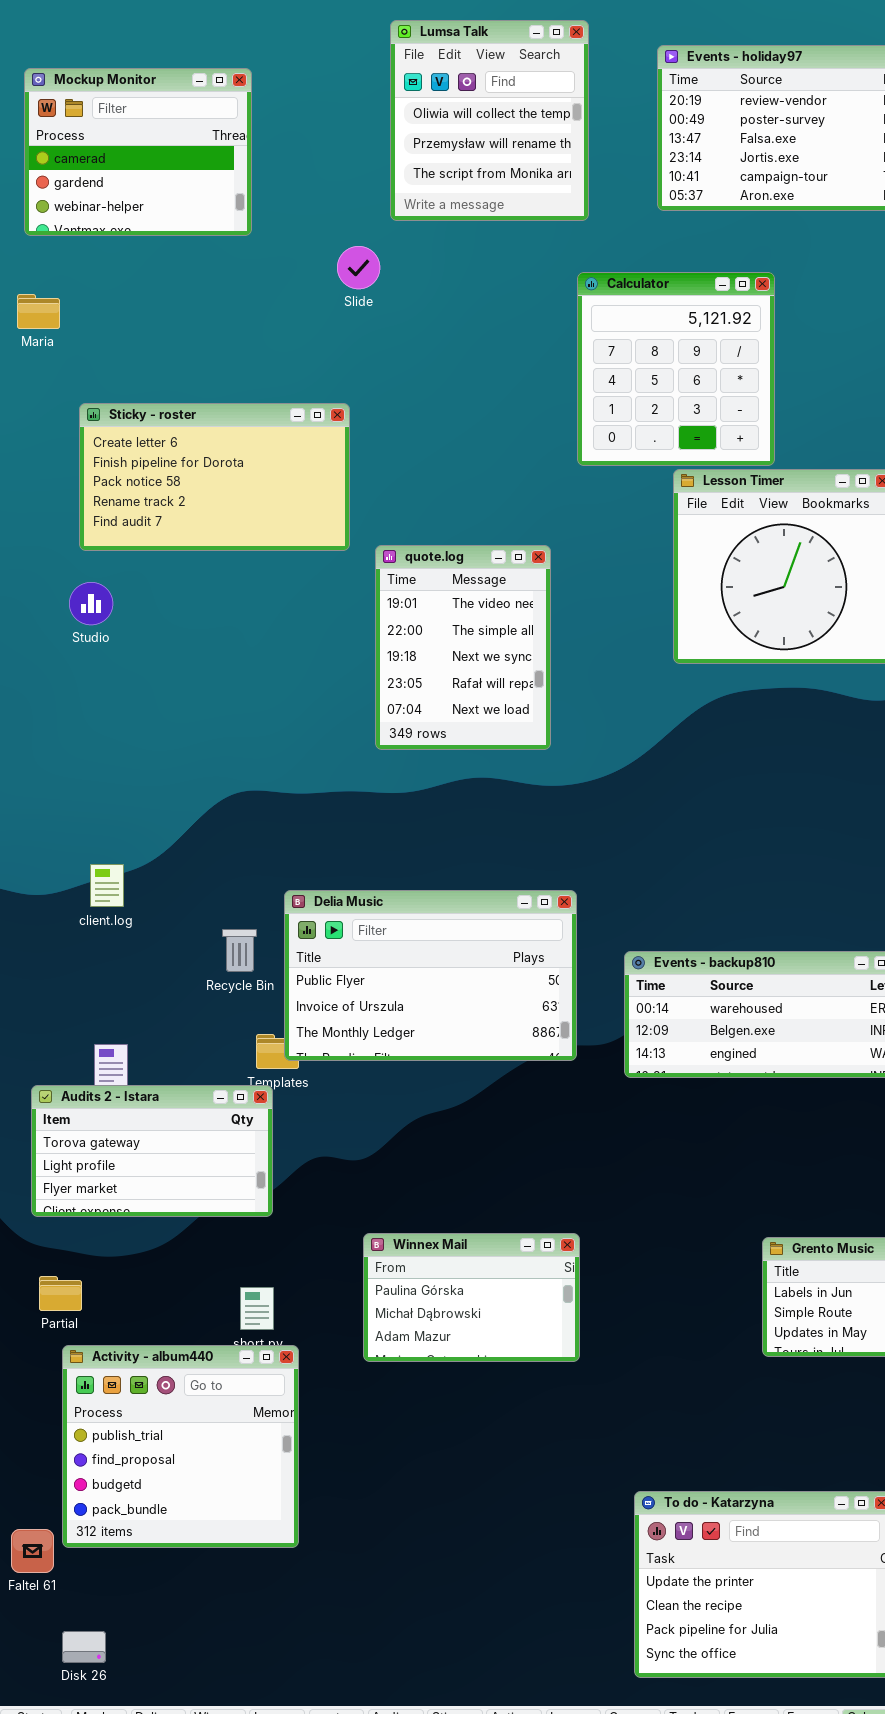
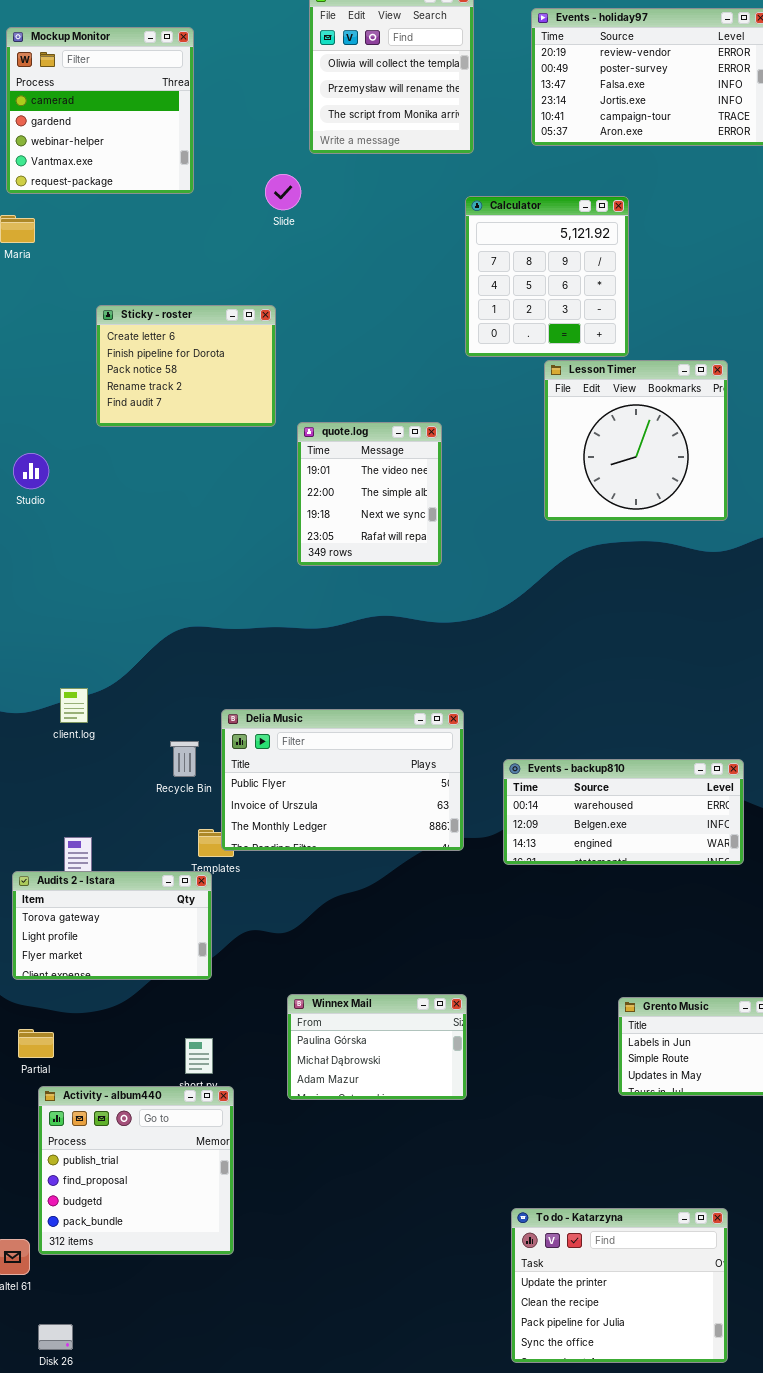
Mockup Monitor: [24,68,252,236] -> [6,27,194,194], resized
Sticky - roster: [79,403,350,551] -> [96,305,276,427], resized
quote.log: [375,545,551,750] -> [297,422,442,566], resized
Studio: [69,582,113,625] -> [13,453,49,489], moved

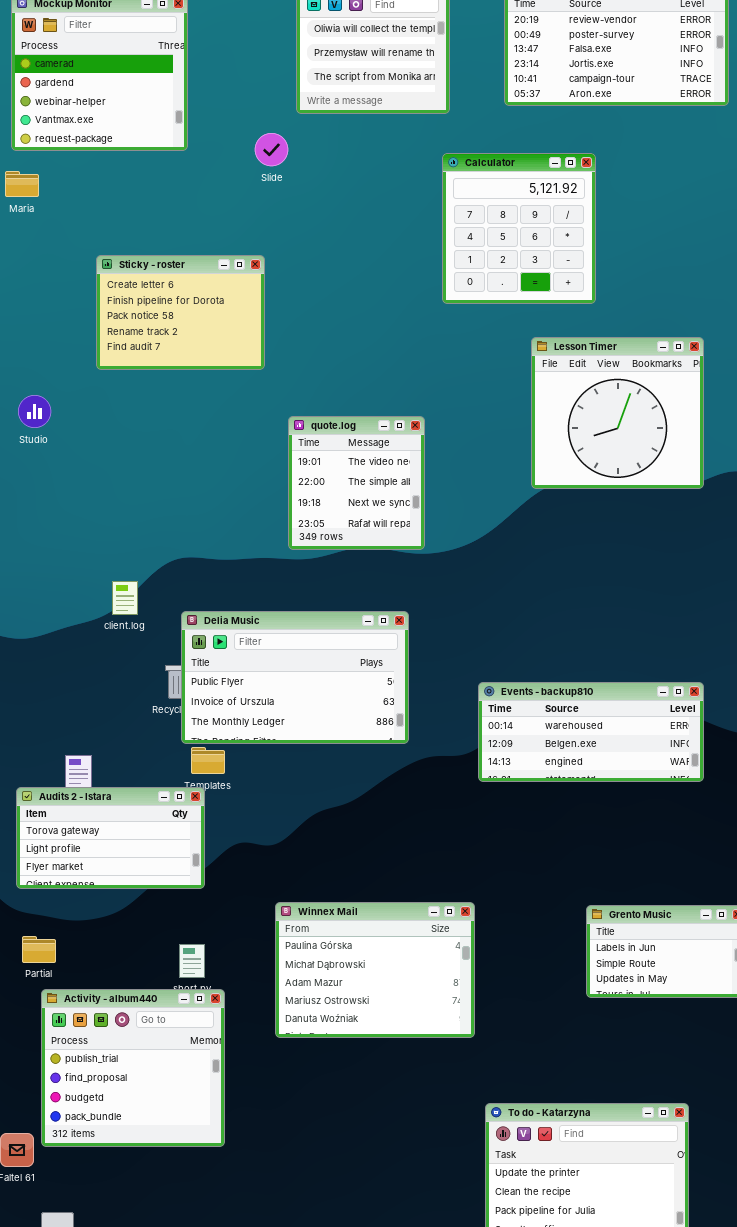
Lesson Timer: [544,360,728,521] -> [531,337,704,489], moved
quote.log: [297,422,442,566] -> [288,416,425,550], moved
client.log: [60,688,88,723] -> [112,581,138,615], moved
Delia Music: [221,709,464,851] -> [181,611,409,744], moved
Winnex Mail: [287,994,467,1100] -> [275,902,475,1038], resized

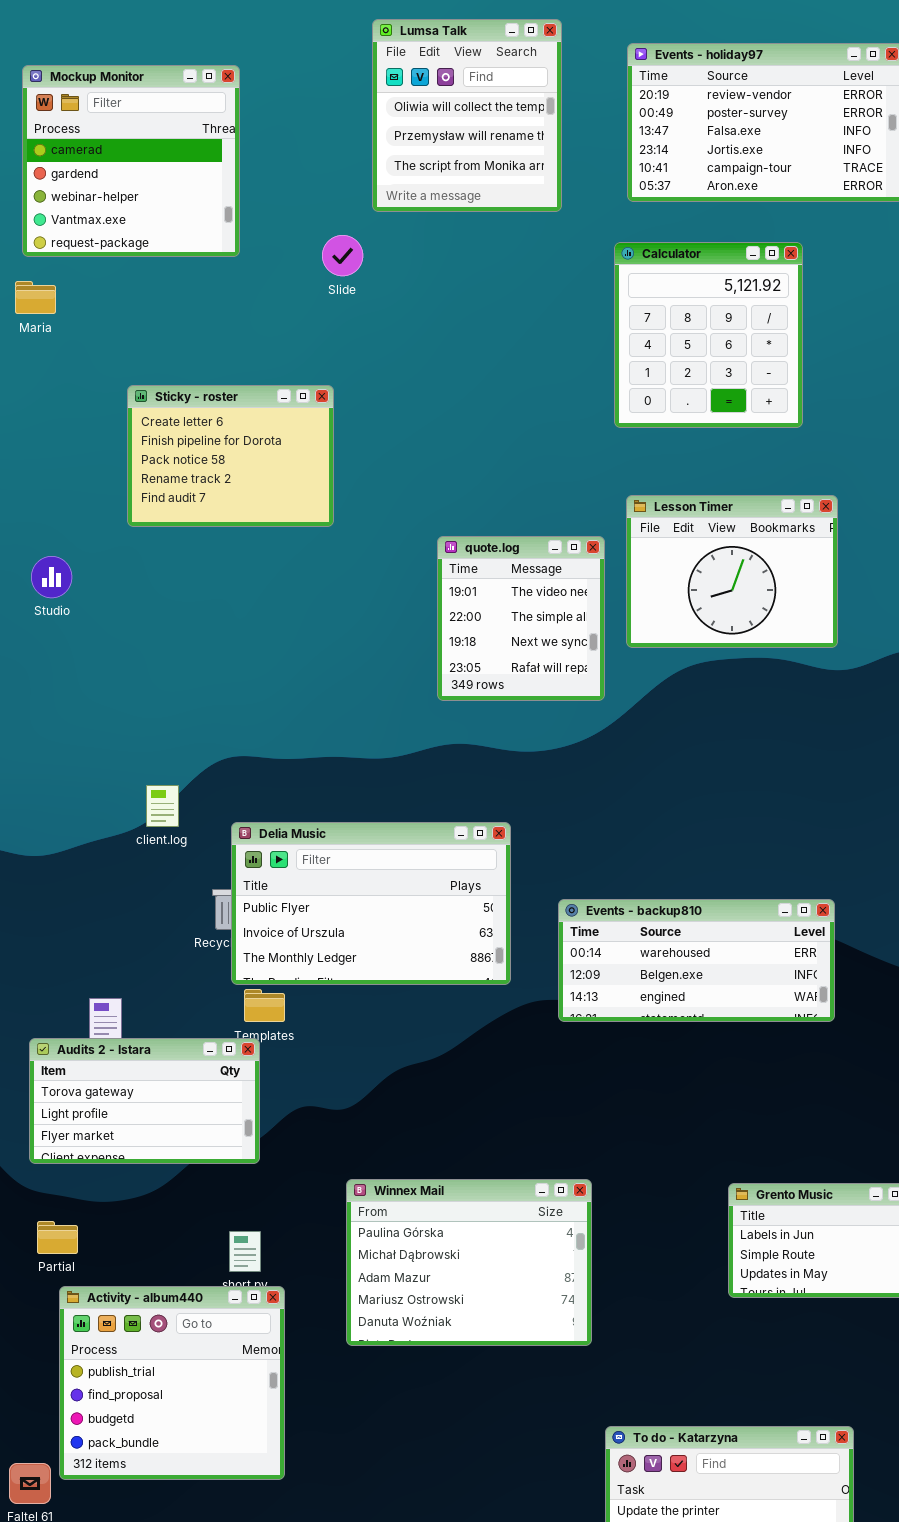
Calculator: [442,153,596,304] -> [614,242,803,428], moved
Lesson Timer: [531,337,704,489] -> [626,495,838,648], moved, resized
quote.log: [288,416,425,550] -> [437,536,605,701], moved
Events - backup810: [478,682,704,782] -> [558,899,835,1022], moved

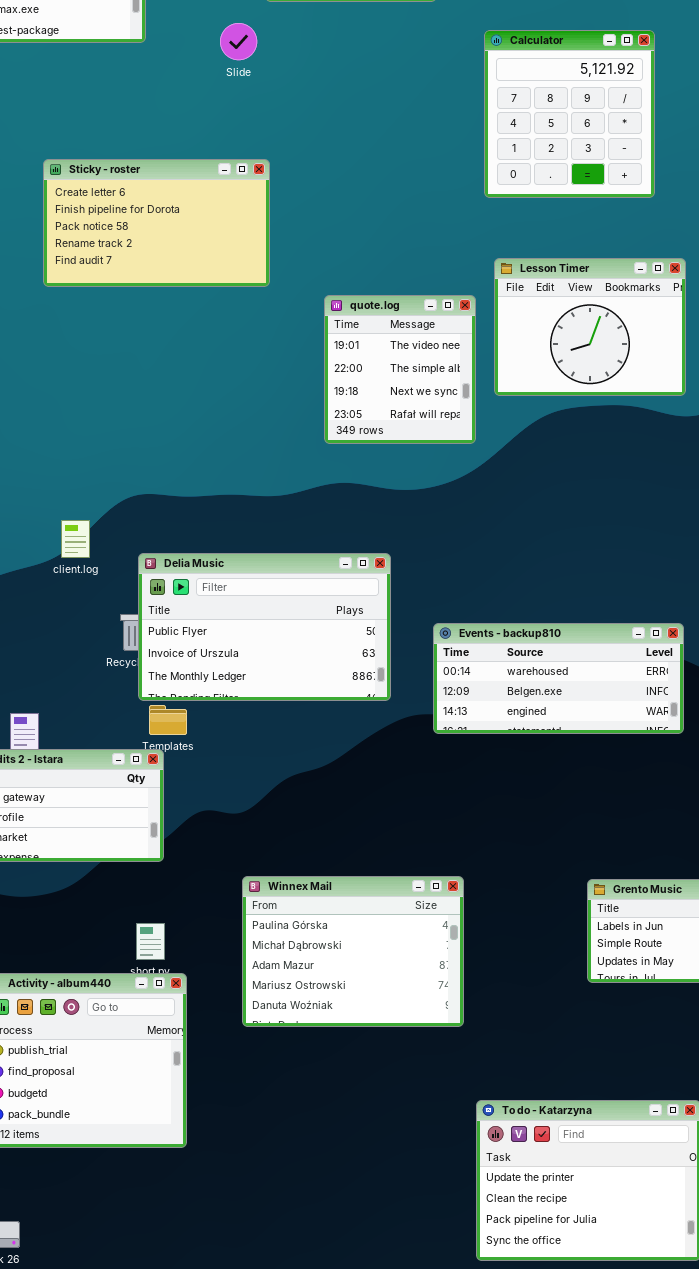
Sticky - roster: [127,385,334,527] -> [43,159,270,287], resized

